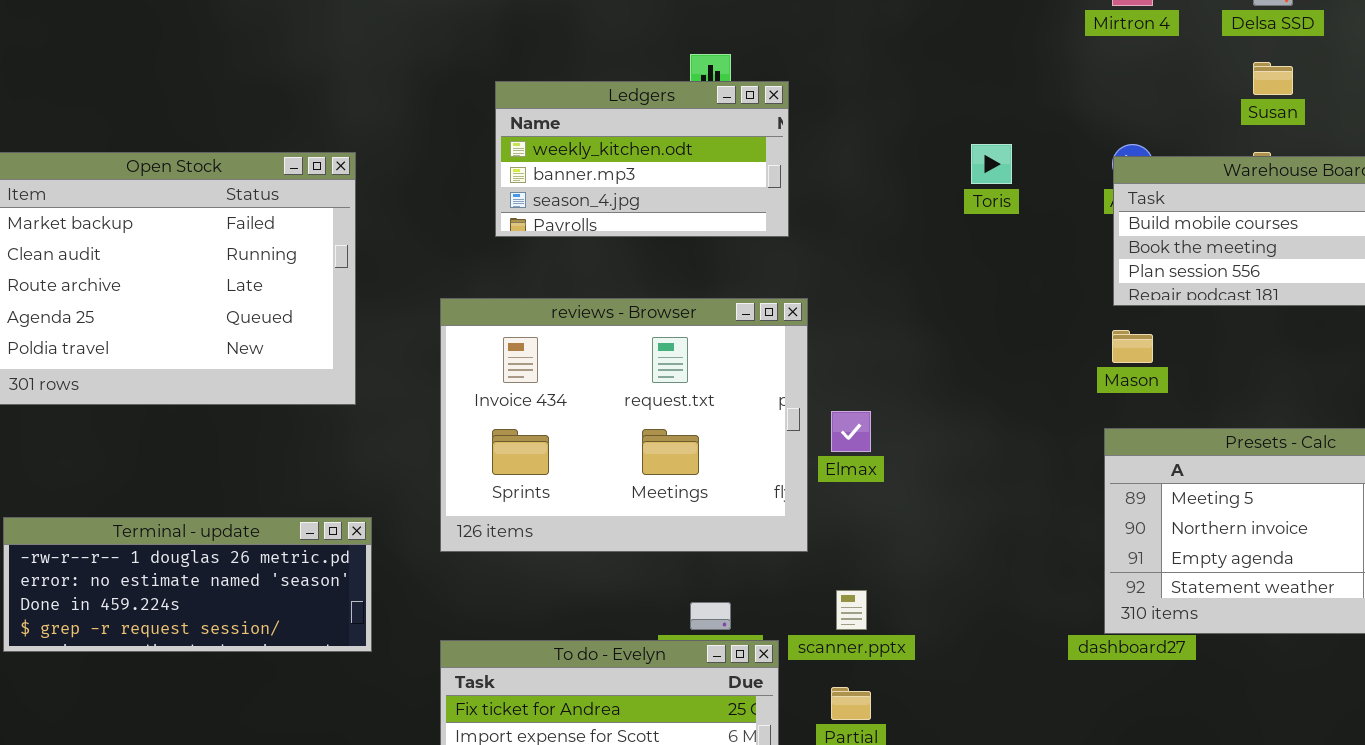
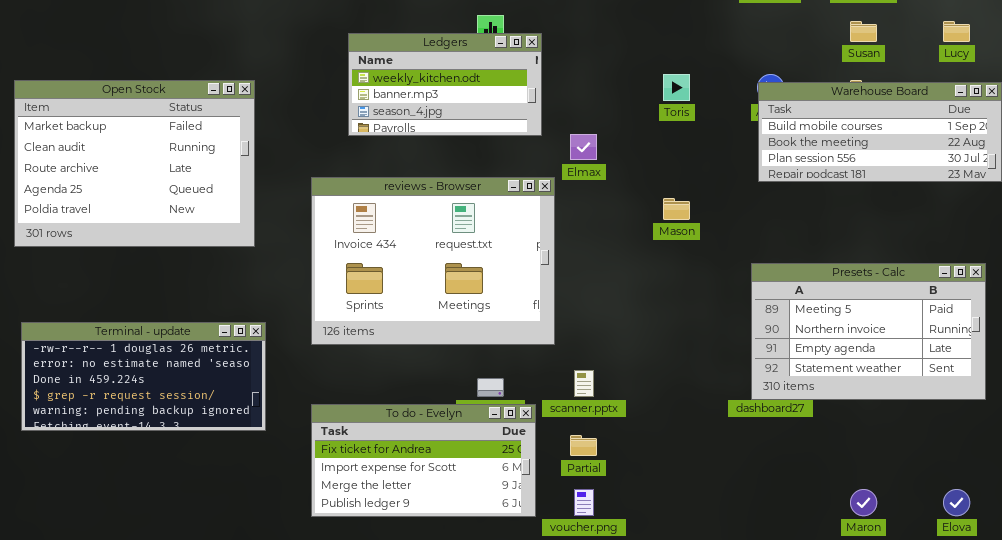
Mason: [1112,330,1153,363] -> [663,198,690,220], moved
Elmax: [831,411,871,452] -> [570,134,597,160], moved
Terminal - update: [3,517,372,652] -> [21,322,266,431], resized

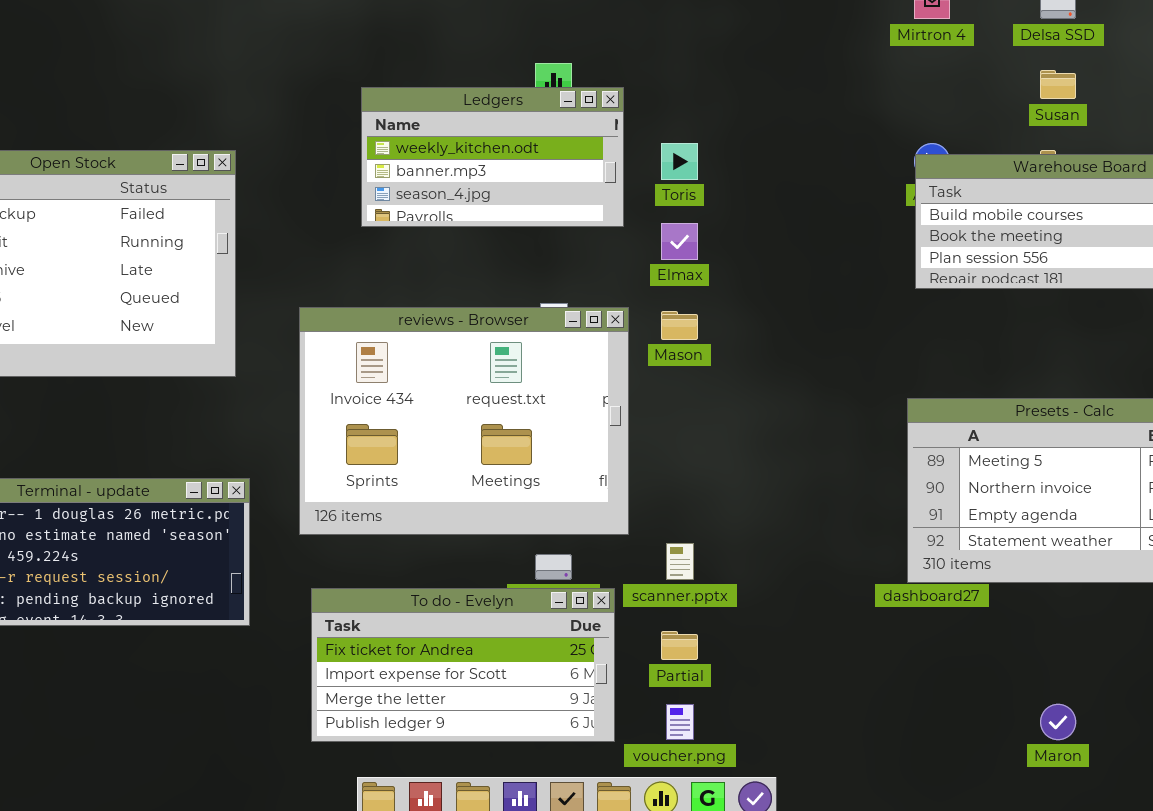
Toris: [663,74,690,101] -> [661,143,698,180], moved
reviews - Browser: [311,177,555,345] -> [299,307,629,535], moved
Mason: [663,198,690,220] -> [661,311,698,340], moved

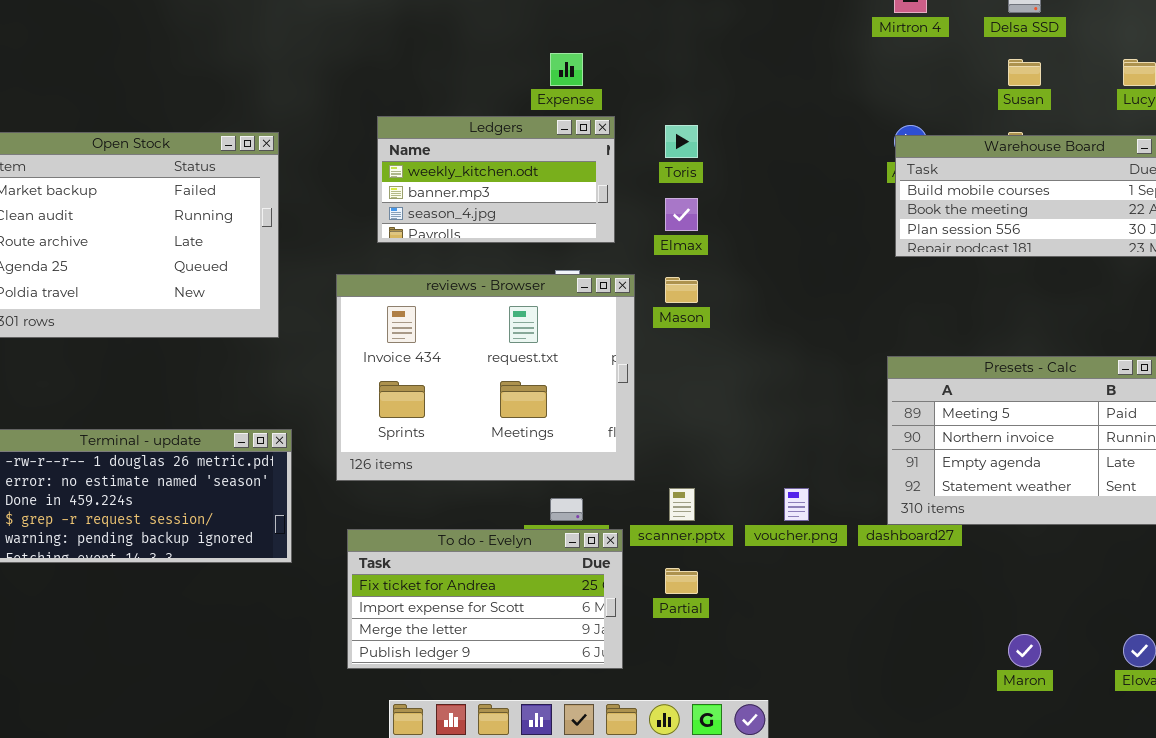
Ledgers: [361,87,624,227] -> [377,116,615,243], moved
voucher.png: [666,704,694,740] -> [784,488,809,521], moved

